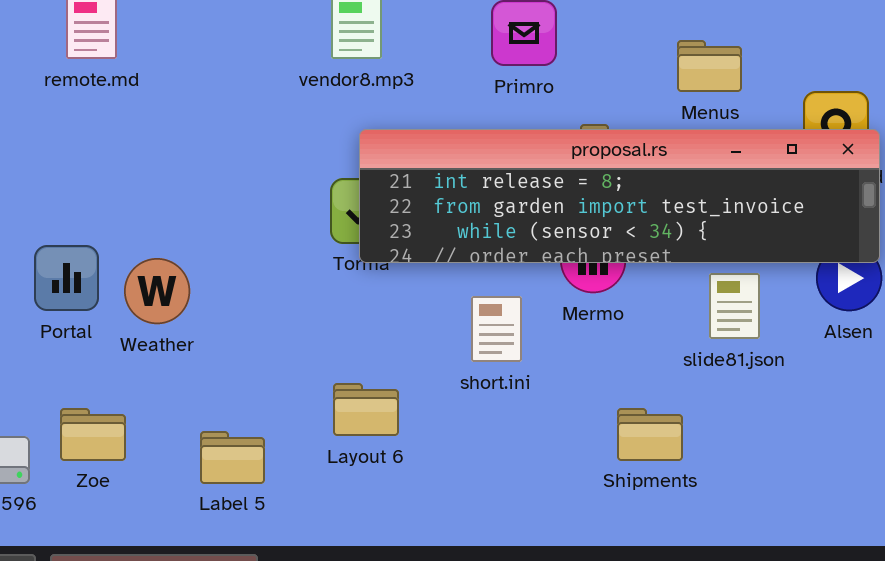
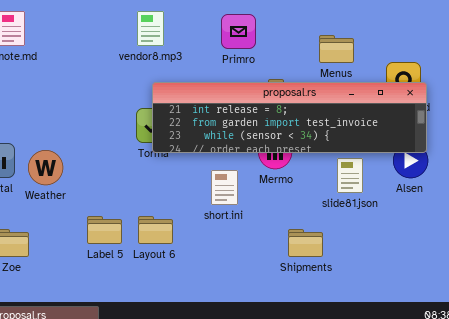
Label 5: [200,431,265,484] -> [87,216,122,244], moved

